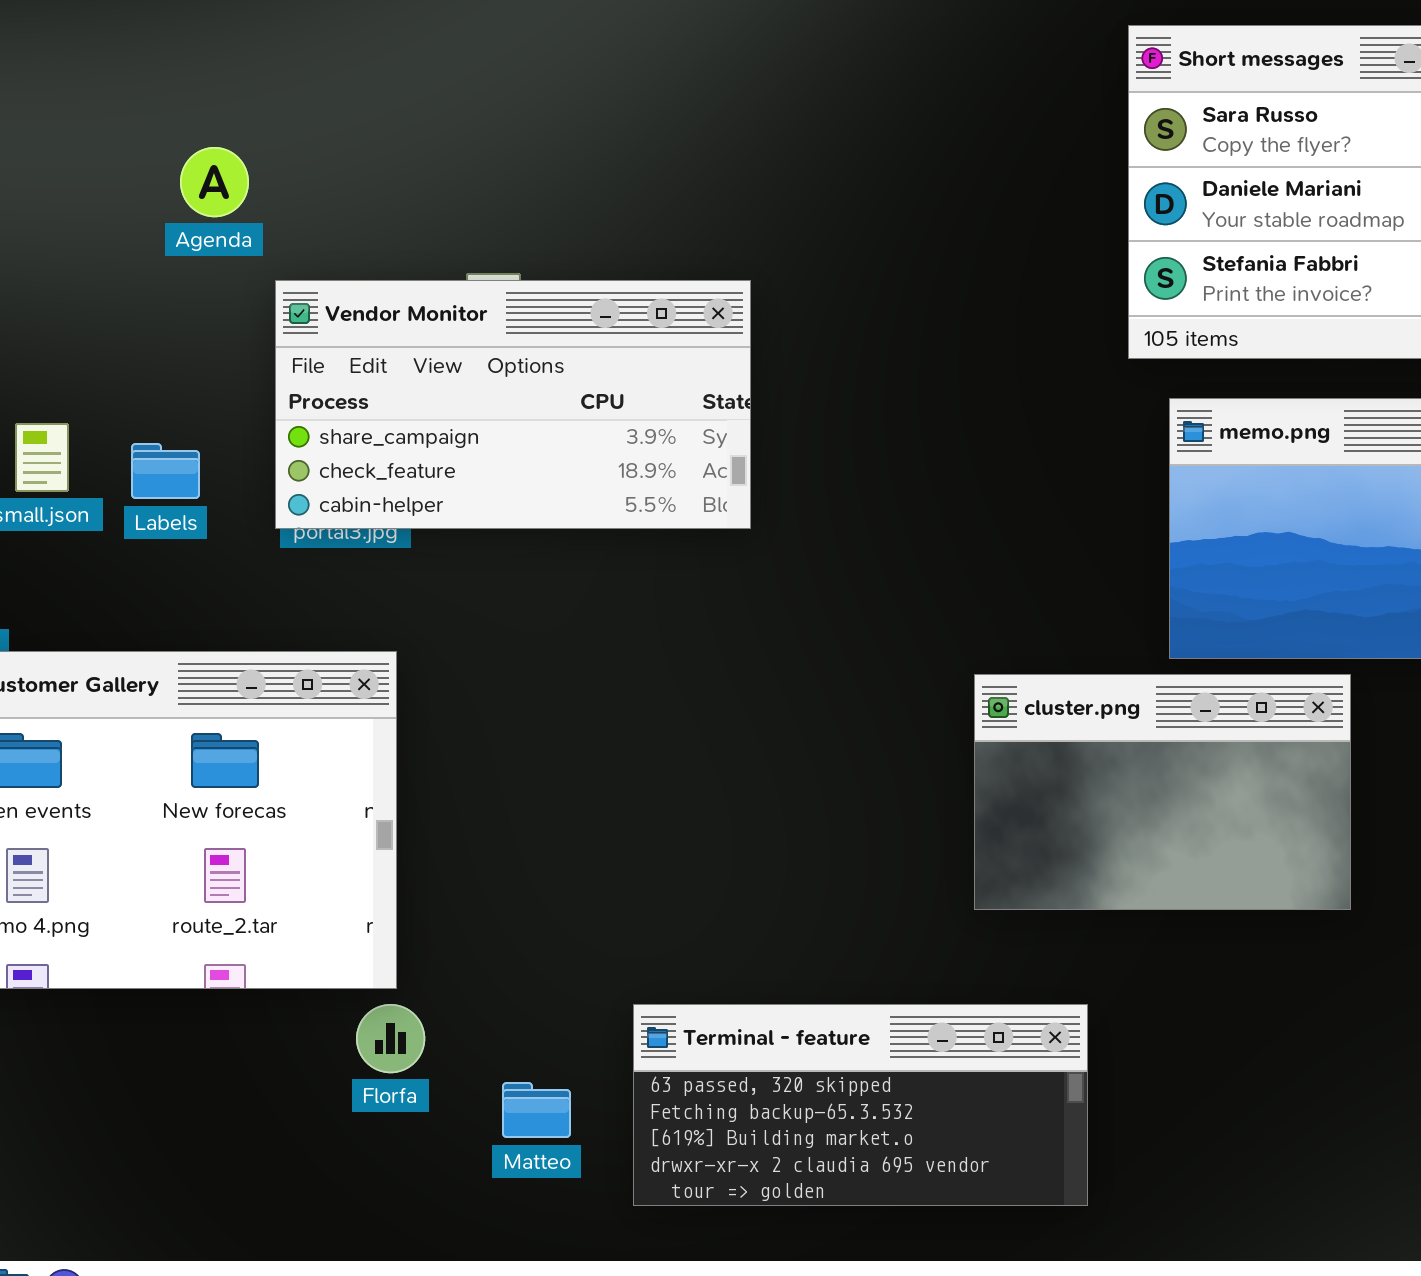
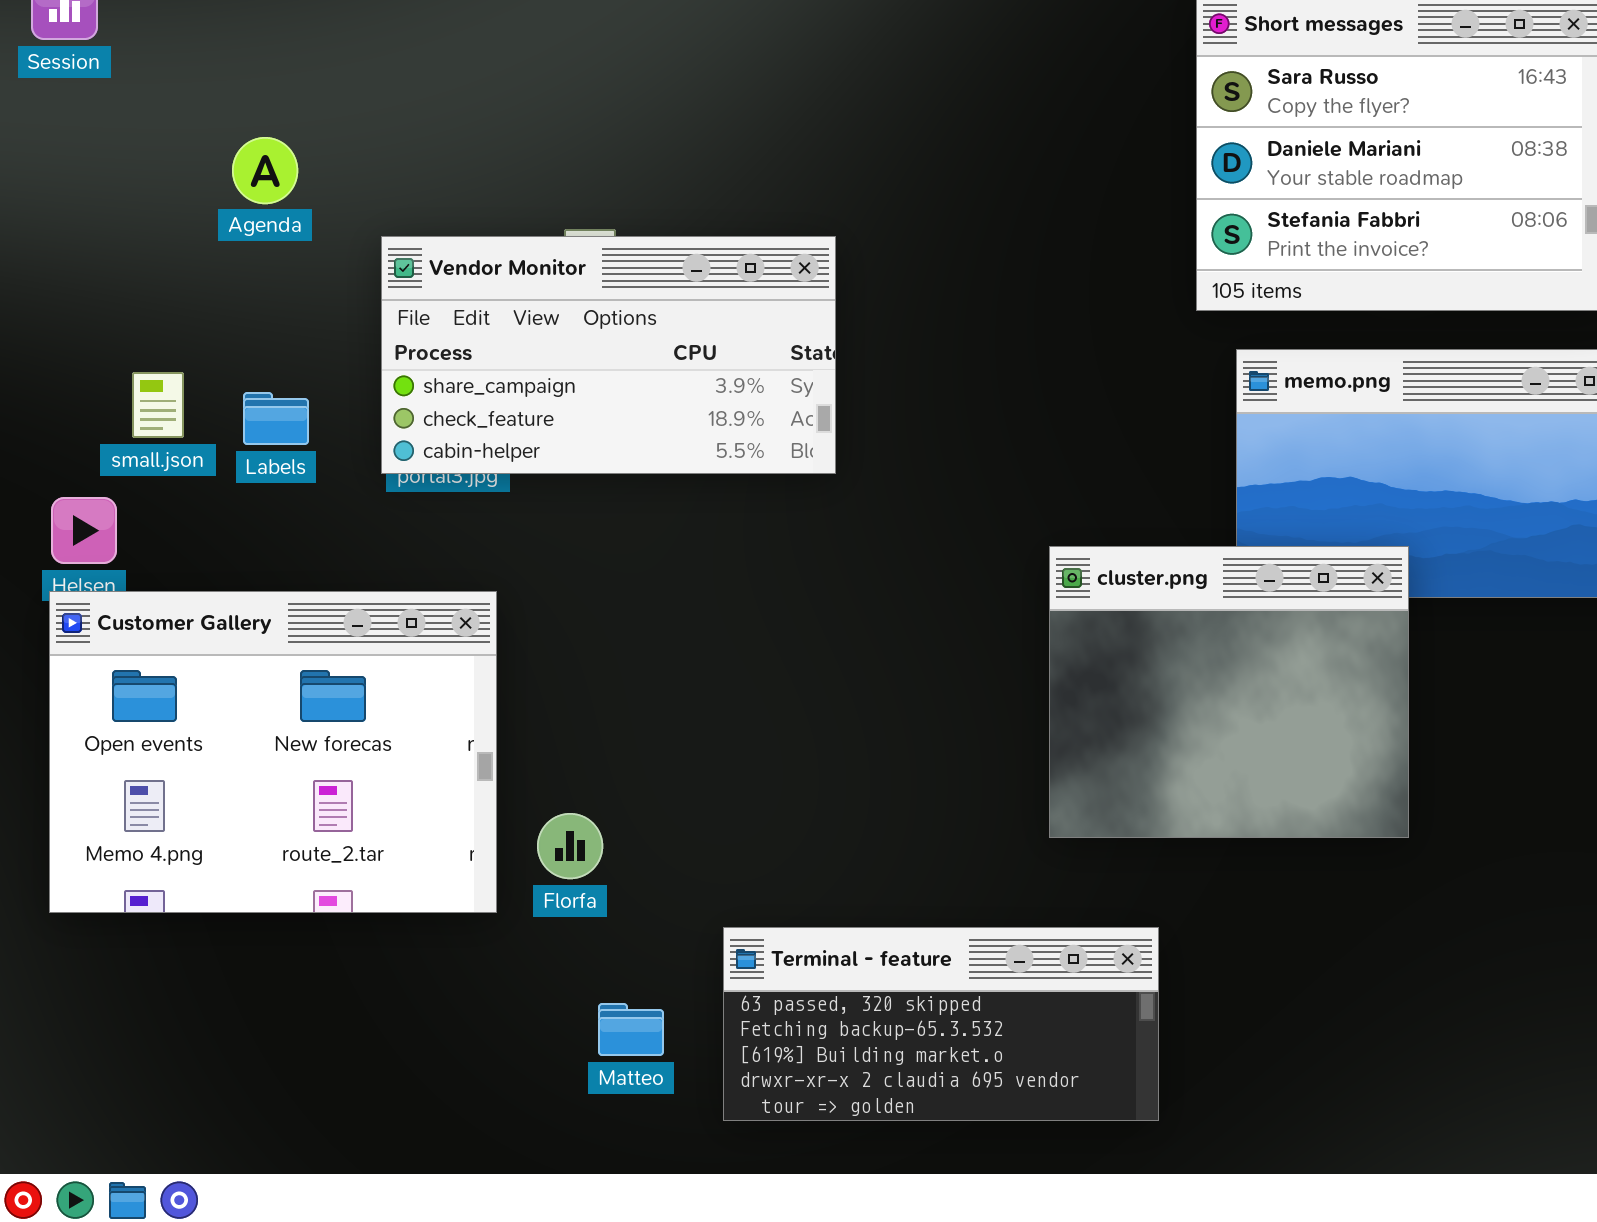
Agenda: [180,147,249,217] -> [232,137,298,204], moved
cluster.png: [974,674,1351,910] -> [1049,546,1409,838], resized
Florfa: [356,1004,425,1073] -> [537,813,603,879], moved

